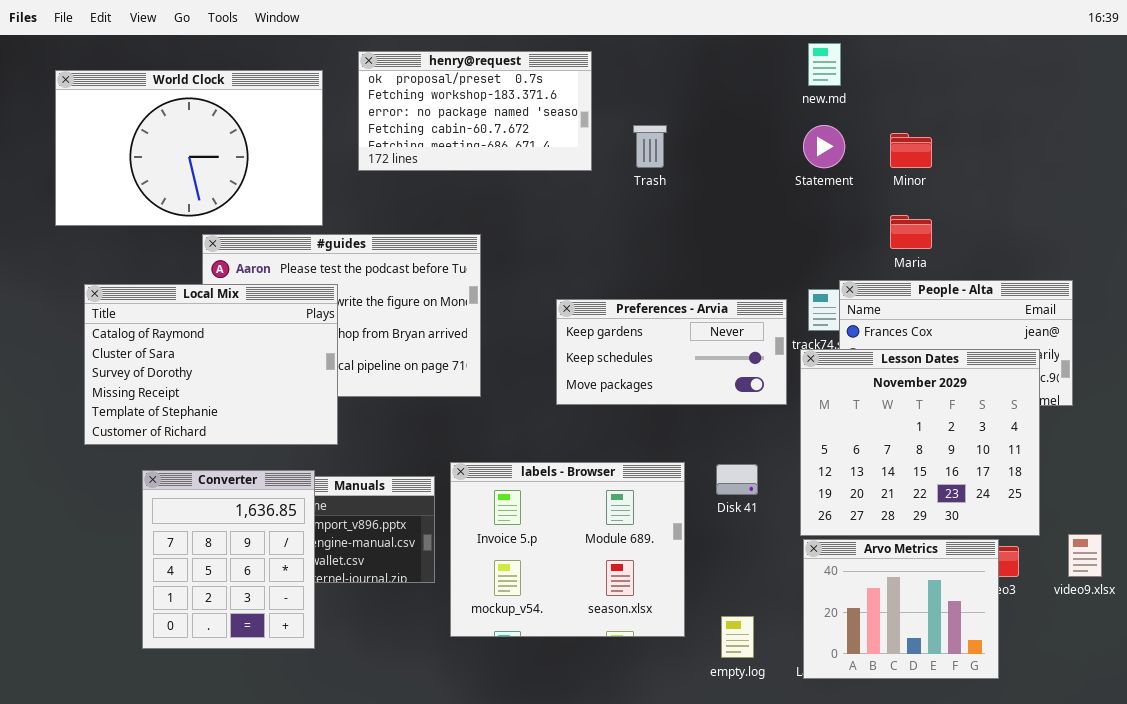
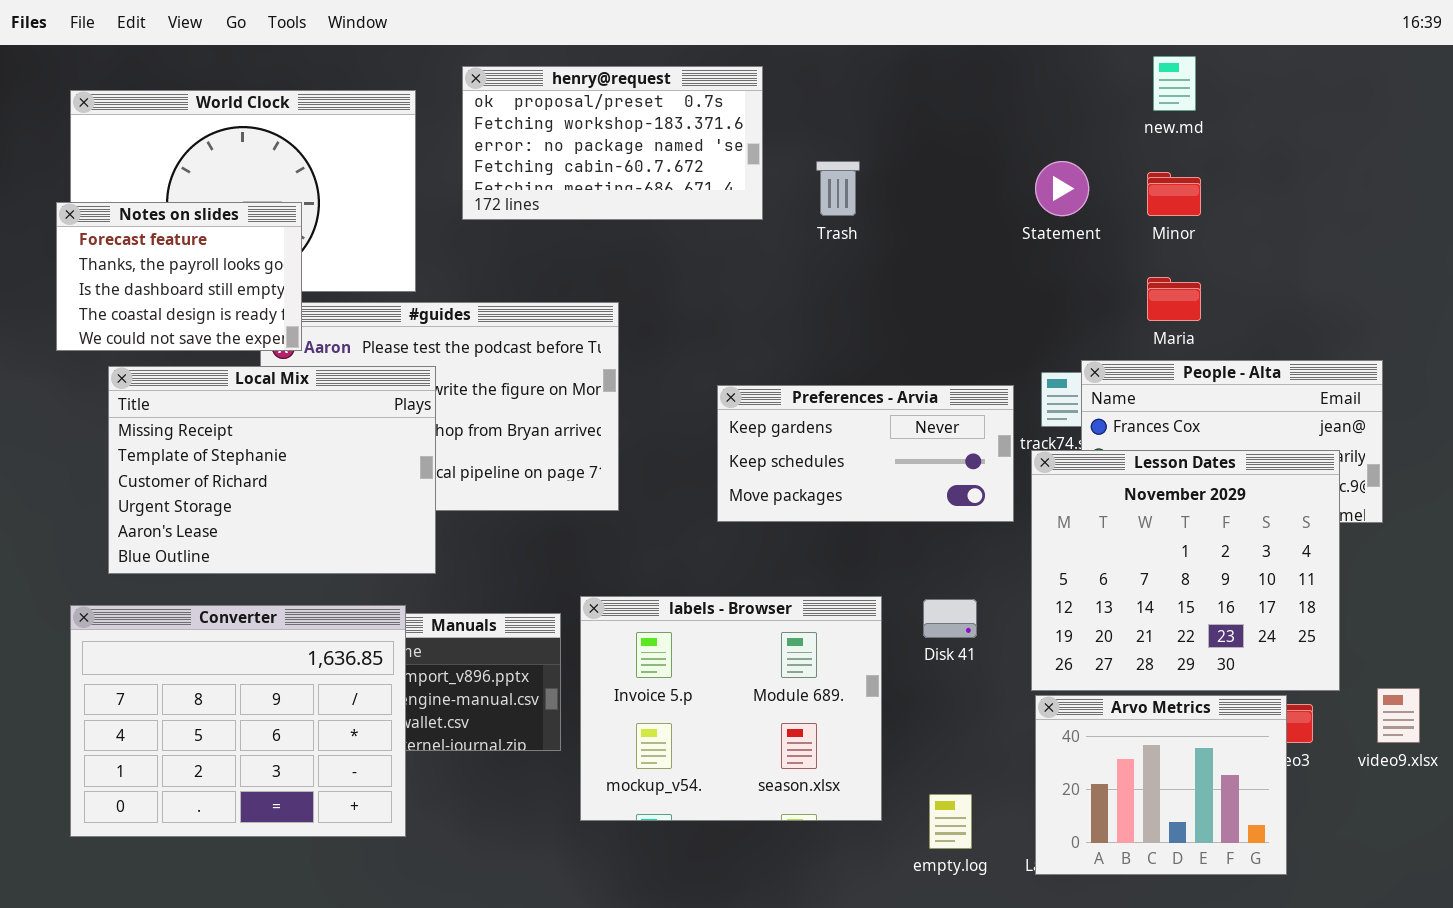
new.md: [808,43,841,86] -> [1153,56,1196,111], moved
Notes on slides: none -> [56,202,302,351], opened
Local Mix: [84,284,338,445] -> [108,366,436,574], scrolled down 3 rows
Converter: [142,470,315,649] -> [70,605,406,837], resized

